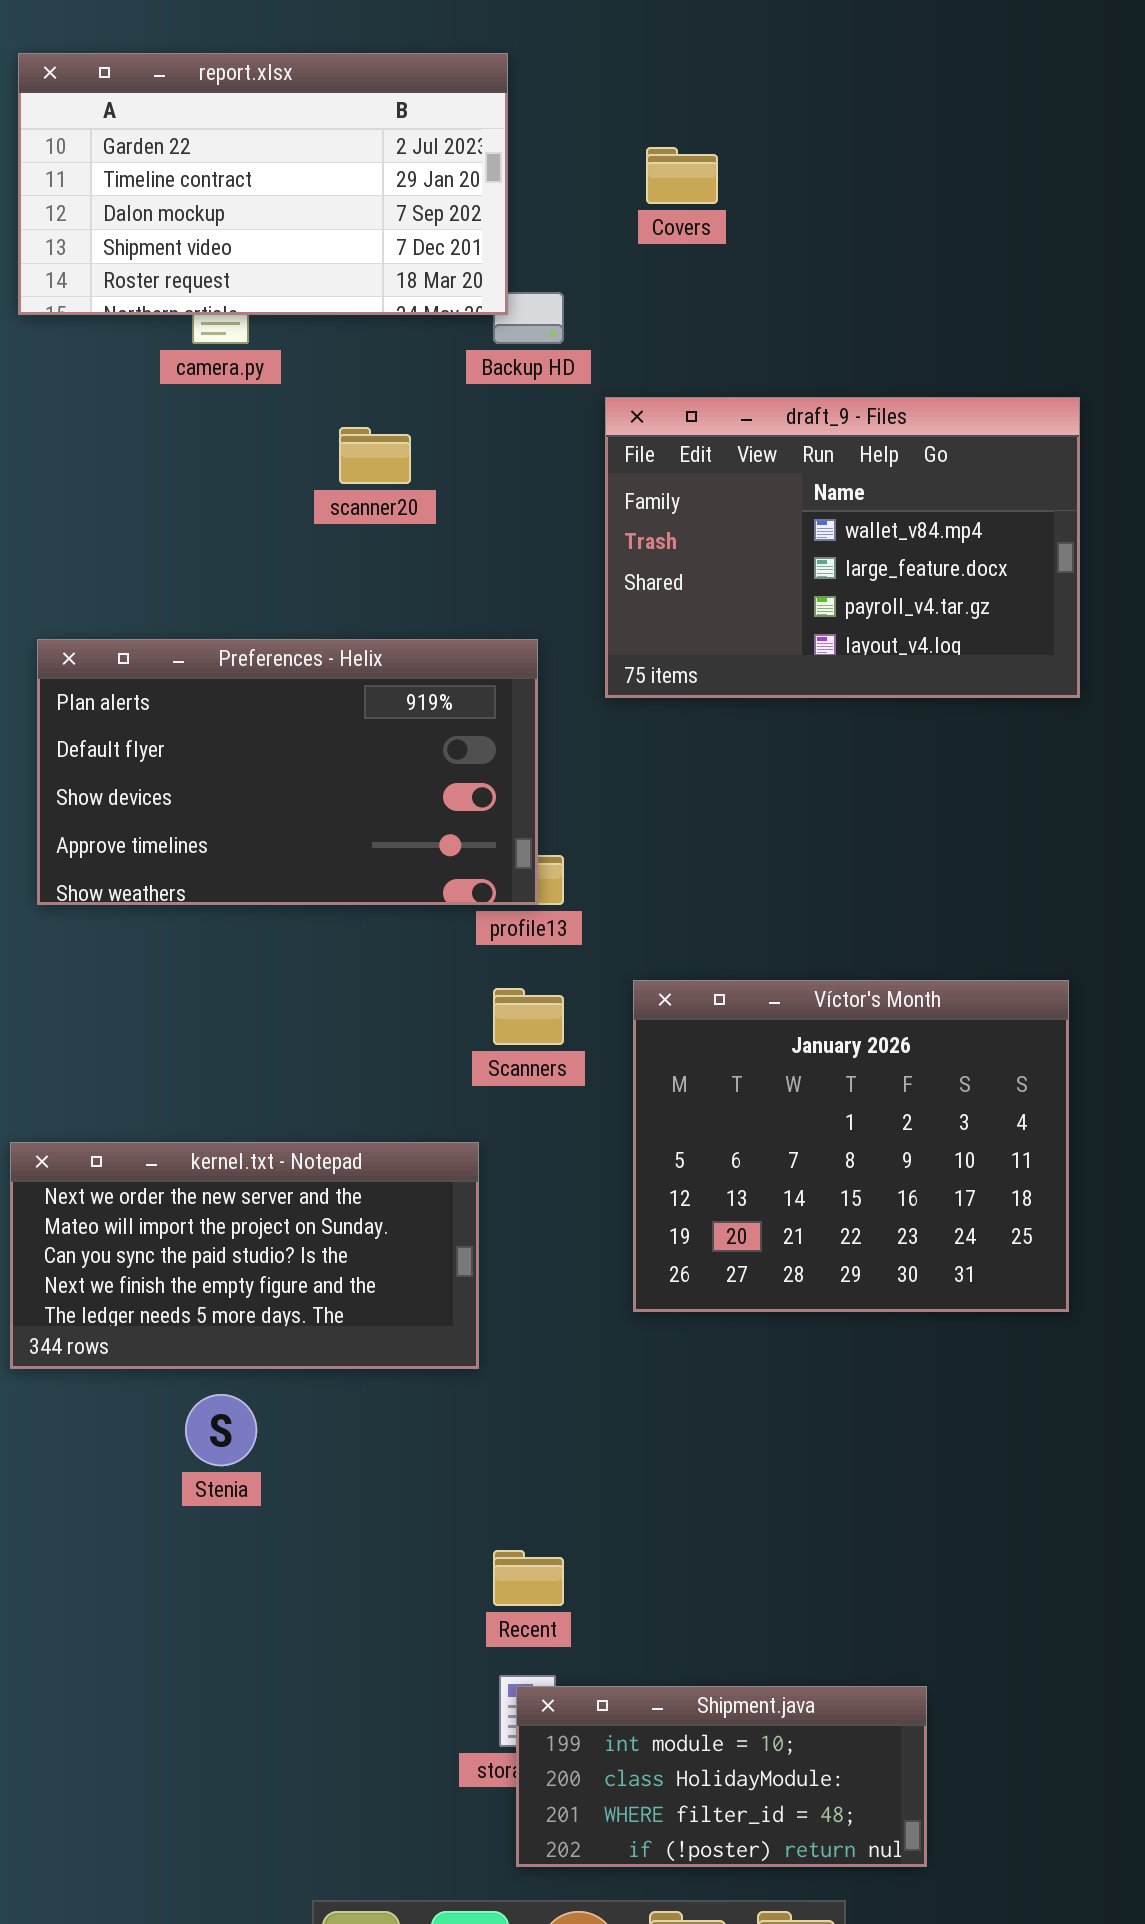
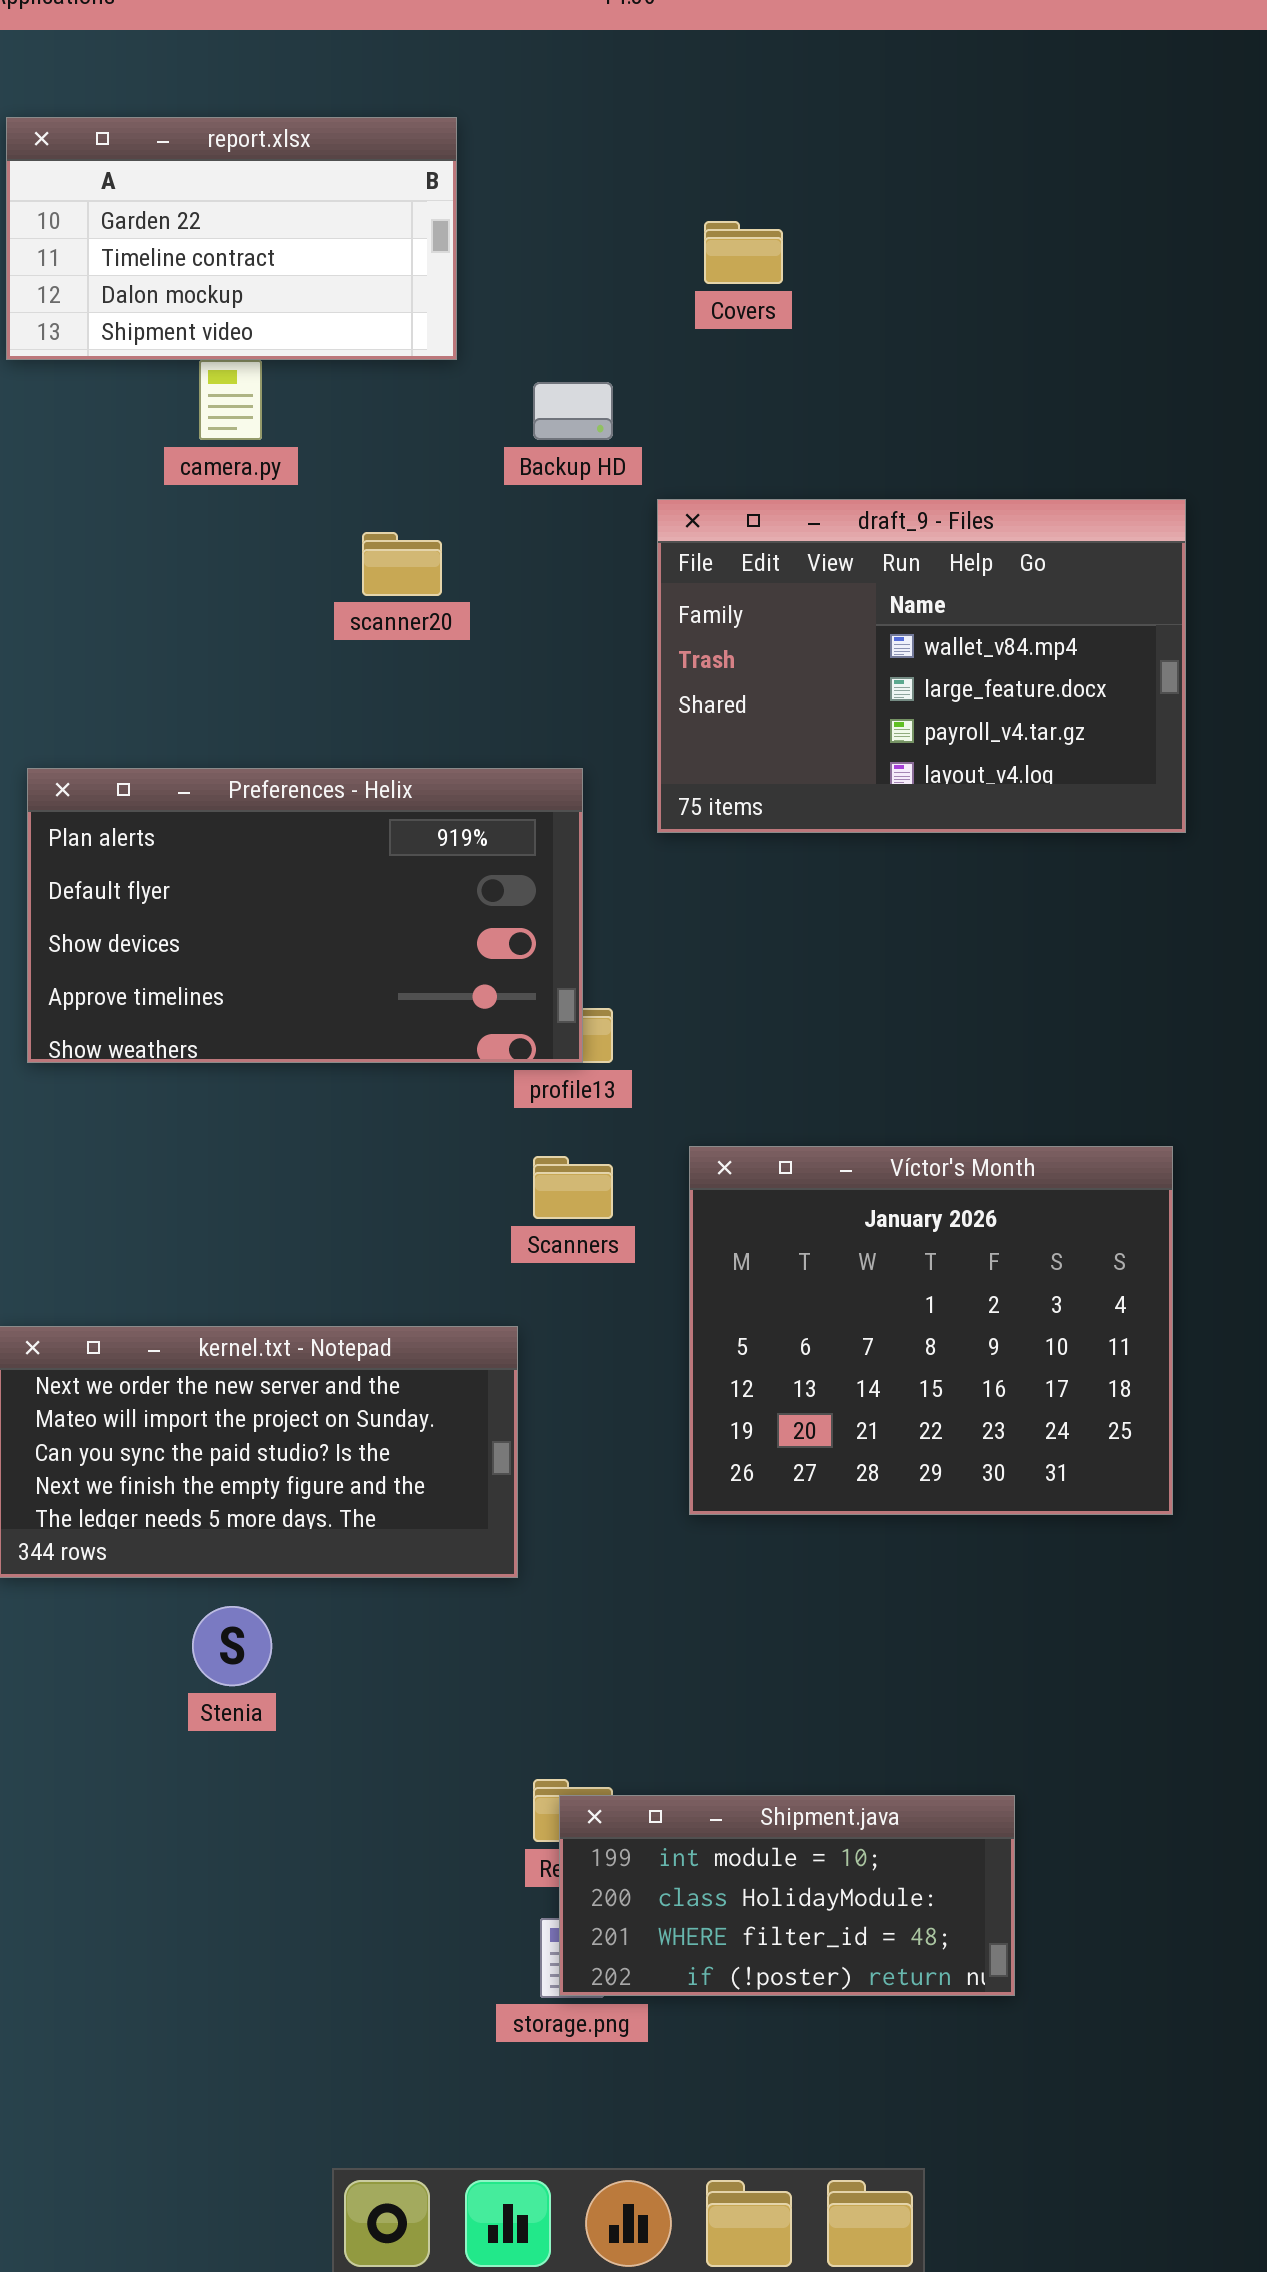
report.xlsx: [18,53,508,315] -> [6,117,457,360], resized
Shipment.java: [516,1686,927,1867] -> [559,1795,1015,1996], moved

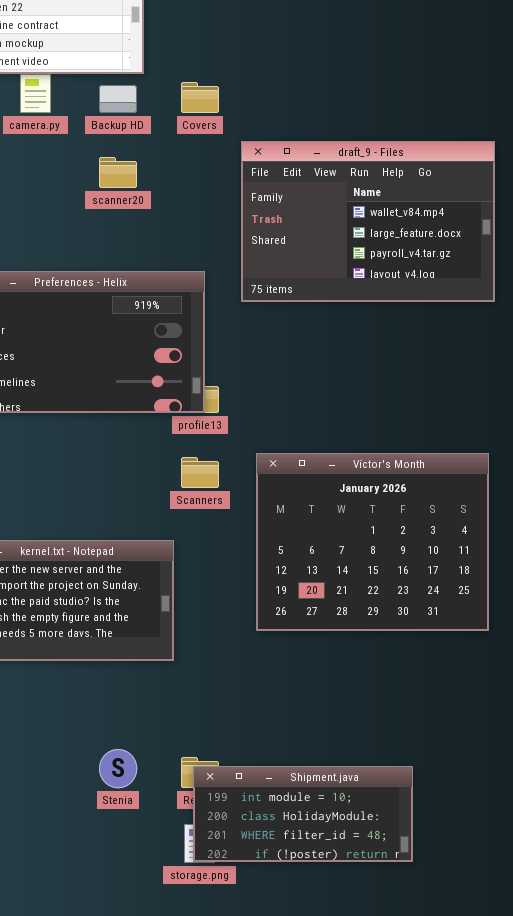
Covers: [704,221,783,284] -> [181,82,219,113], moved
Backup HD: [533,382,613,440] -> [99,85,137,113], moved
Stenia: [192,1606,272,1686] -> [99,749,137,788], moved

